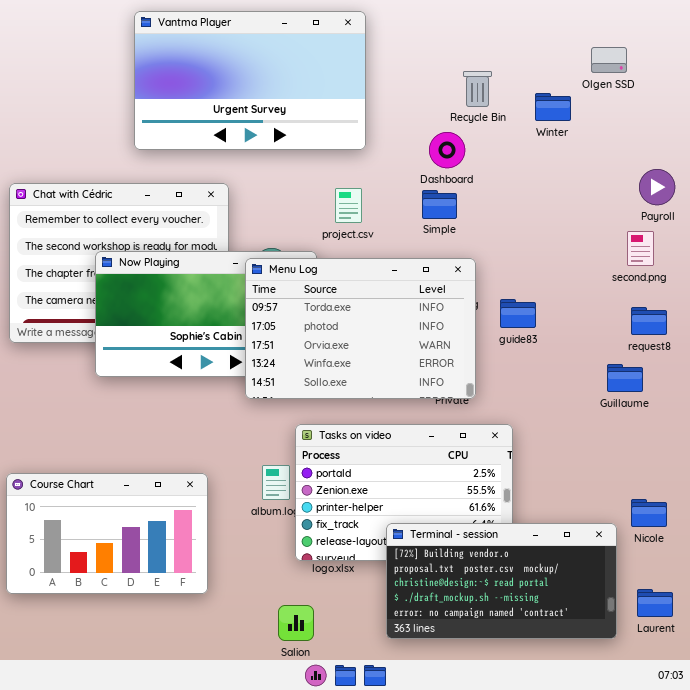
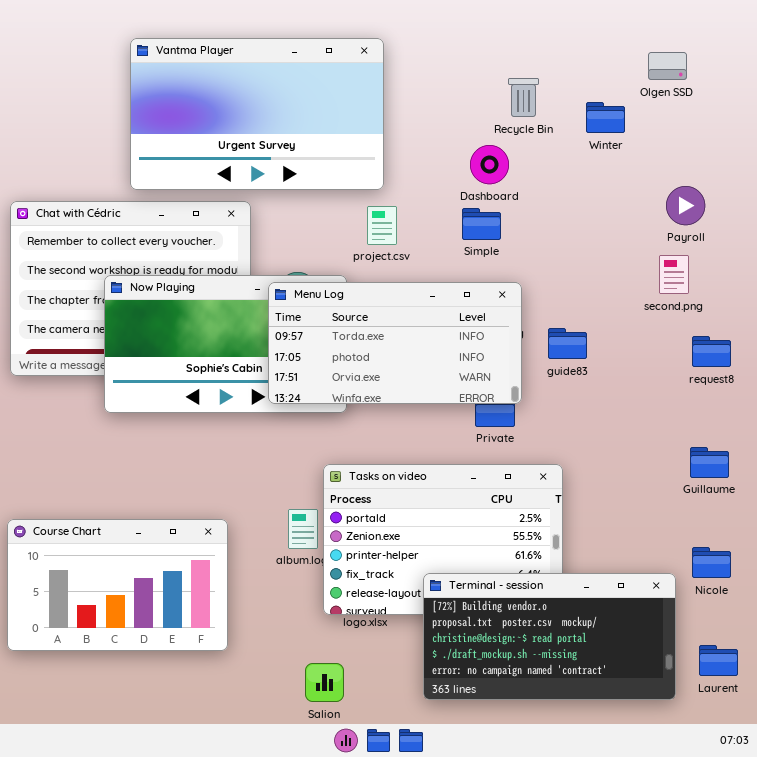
Vantma Player: [134,11,366,150] -> [130,38,384,190], moved
Payroll: [639,169,675,205] -> [666,186,705,225], moved
second.png: [627,231,654,266] -> [659,255,689,294], moved
Menu Log: [245,258,476,399] -> [268,282,522,404], resized
Guillaume: [607,364,643,392] -> [690,447,729,478], moved

